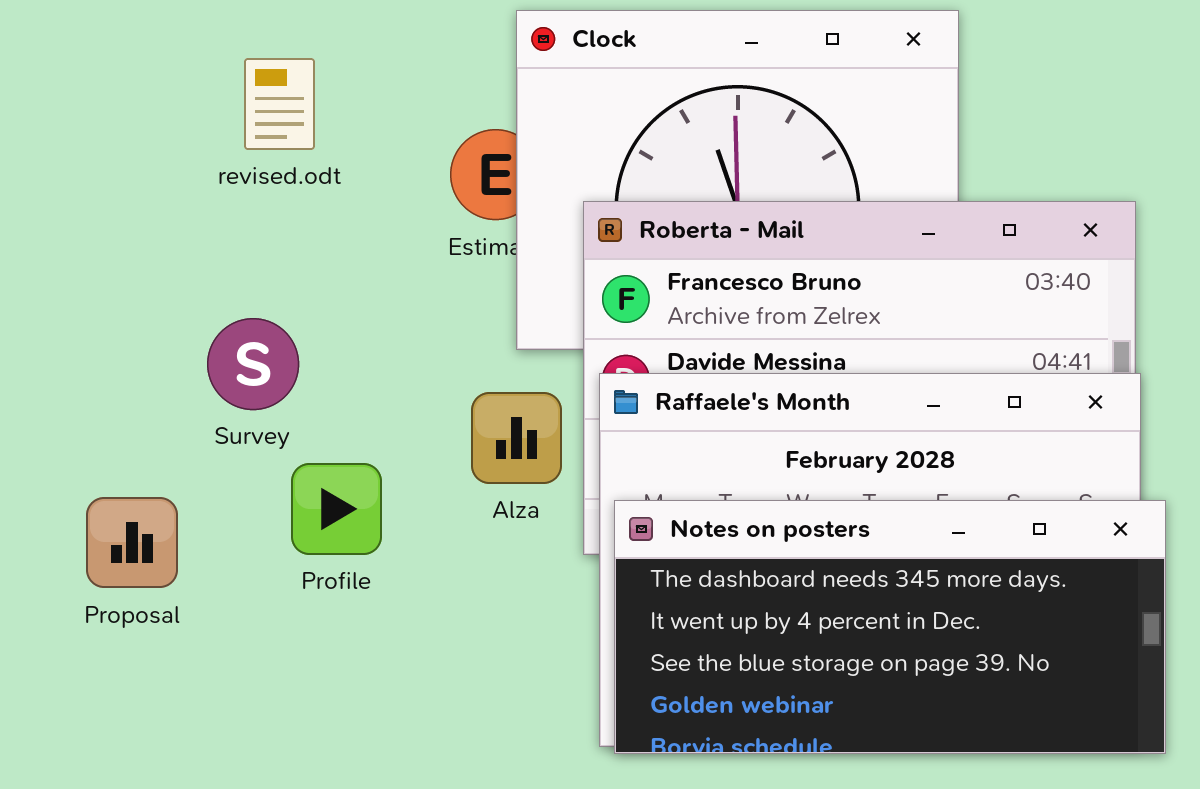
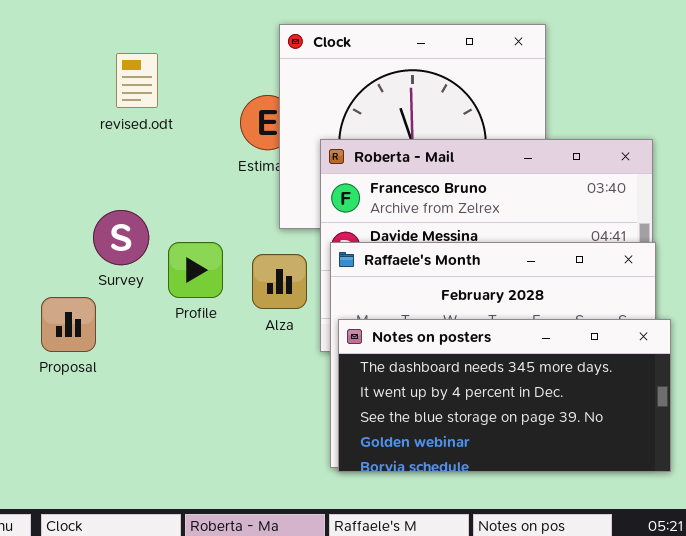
Profile: [291,463,382,555] -> [168,242,223,298], moved
Proposal: [86,497,178,588] -> [41,297,96,352], moved

